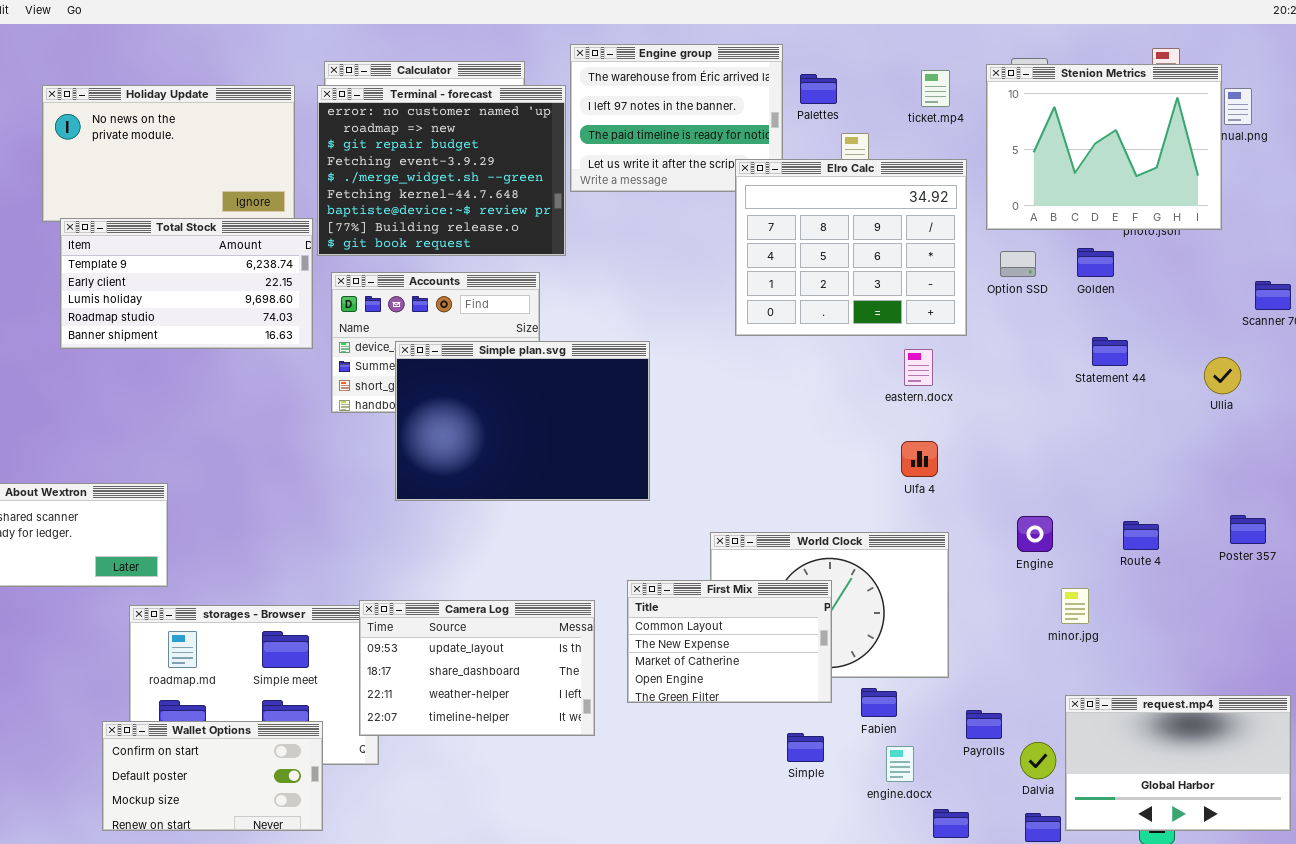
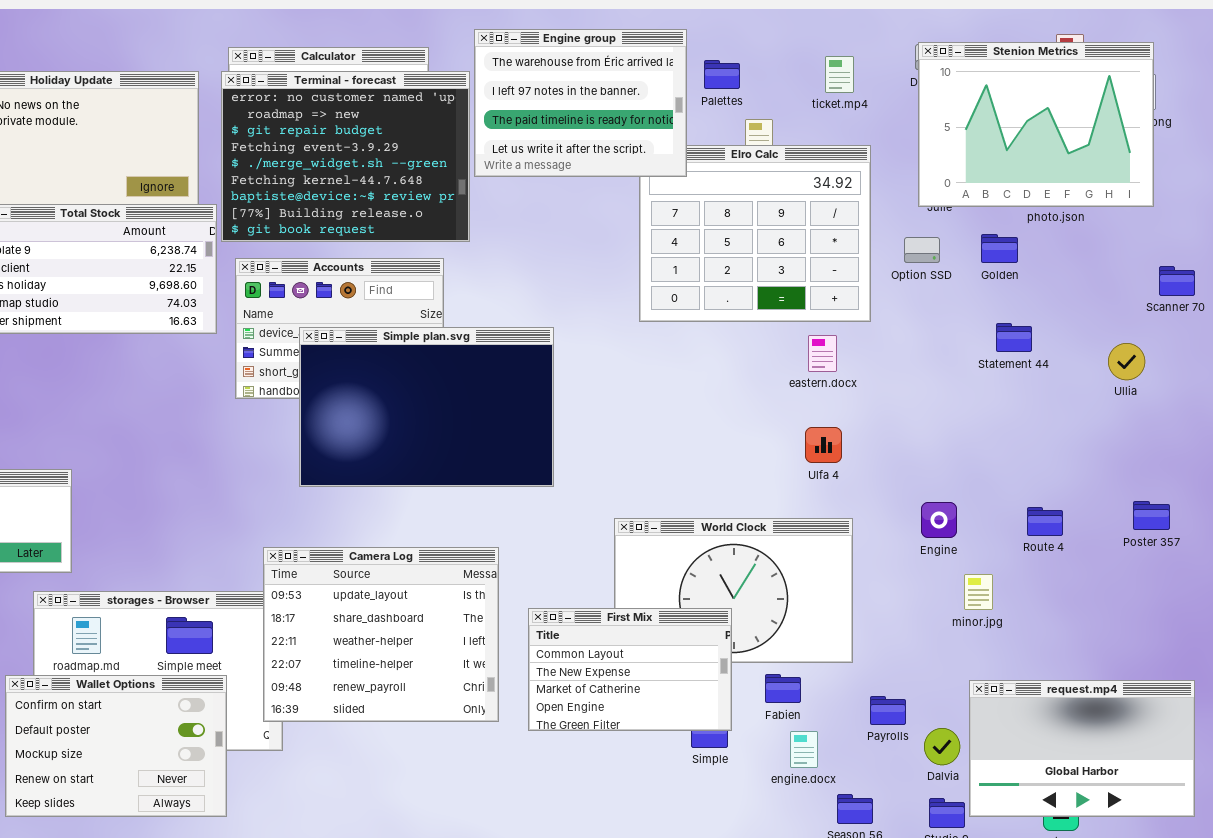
Engine group: [570,44,783,192] -> [474,29,687,177], raised
Stenion Metrics: [986,64,1222,230] -> [918,42,1154,207], moved
First Mix: [627,580,832,703] -> [528,608,732,731], moved
Camera Log: [359,600,595,736] -> [263,547,499,722], resized
Wallet Options: [102,721,323,831] -> [5,675,227,817], resized

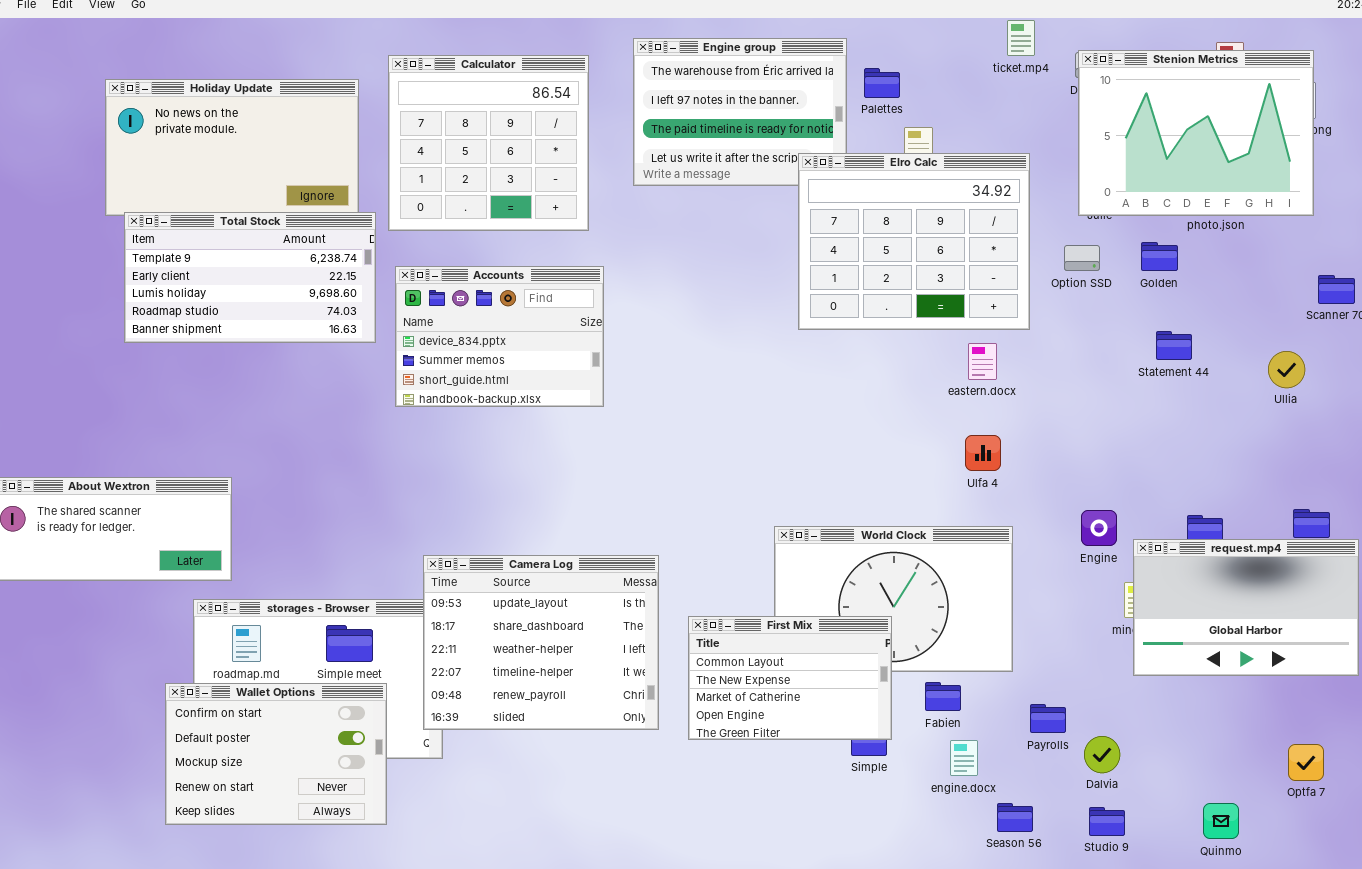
ticket.mp4: [825,56,854,93] -> [1007,20,1035,56], moved
Terminal - forecast: [221,71,470,242] -> none, closed
Elro Calc: [639,145,871,322] -> [798,153,1030,330], raised
Simple plan.svg: [299,327,554,487] -> none, closed
request.mp4: [969,680,1195,817] -> [1133,539,1359,676], moved

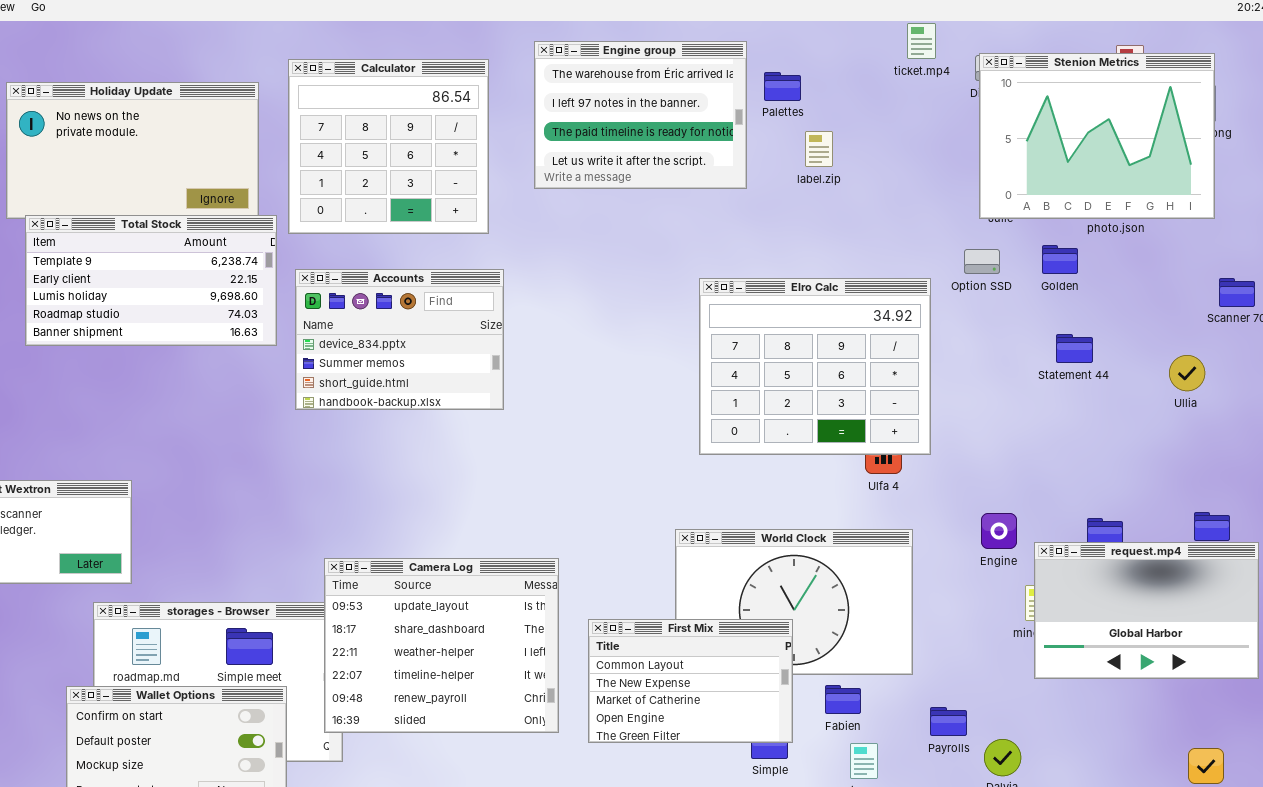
Elro Calc: [798,153,1030,330] -> [699,278,931,455], moved

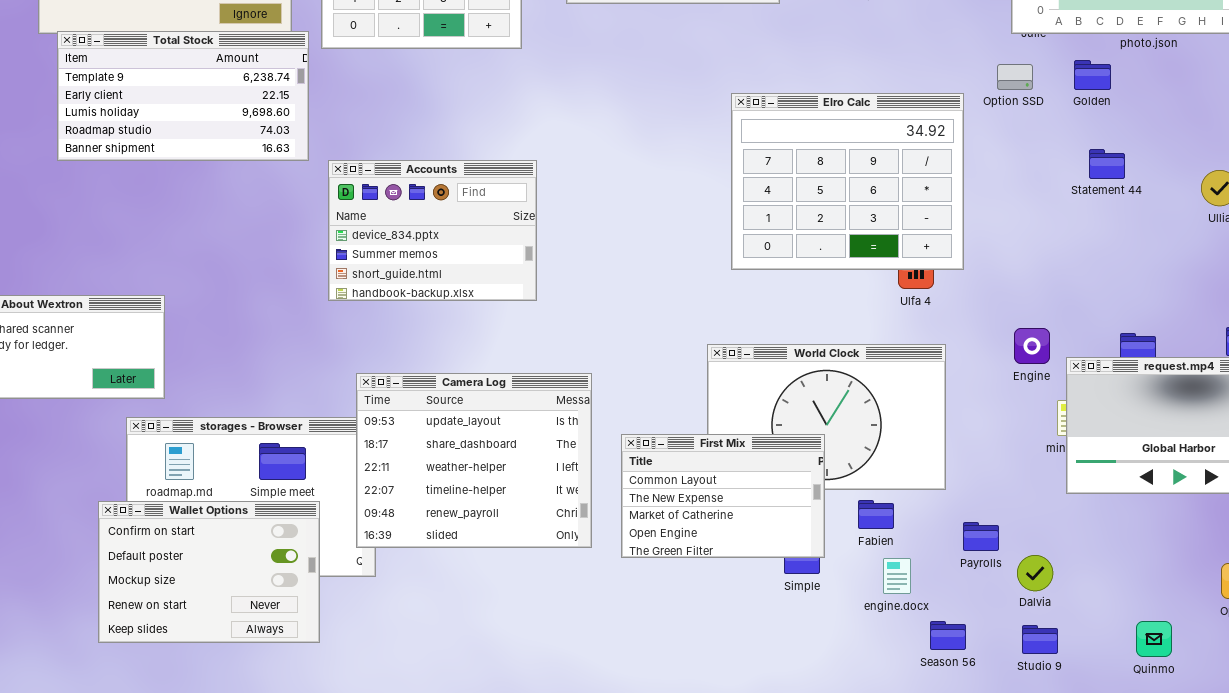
Accounts: [295,269,504,410] -> [328,160,537,301], moved

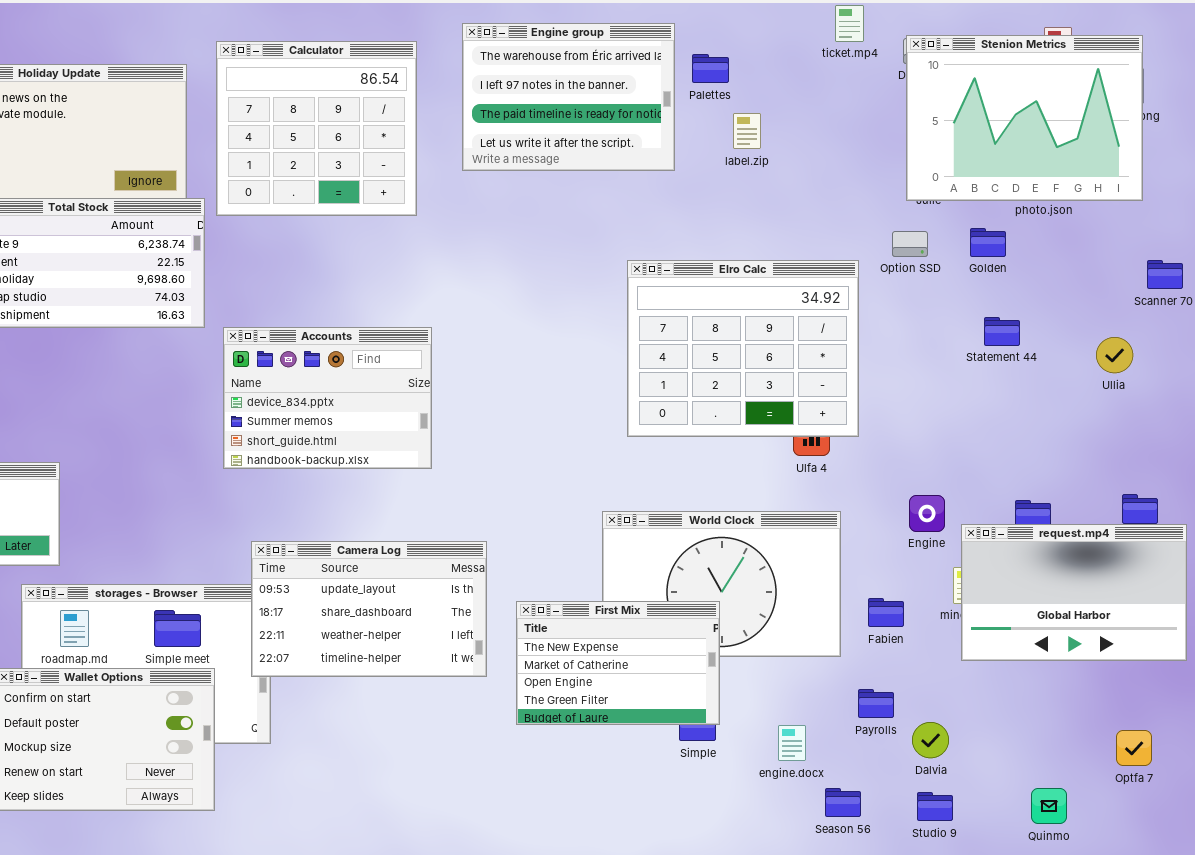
Camera Log: [356,373,592,548] -> [251,541,487,677], resized
First Mix: [621,434,825,558] -> [516,601,720,725], scrolled down 1 row
Fabien: [858,500,894,529] -> [868,598,904,627], moved

